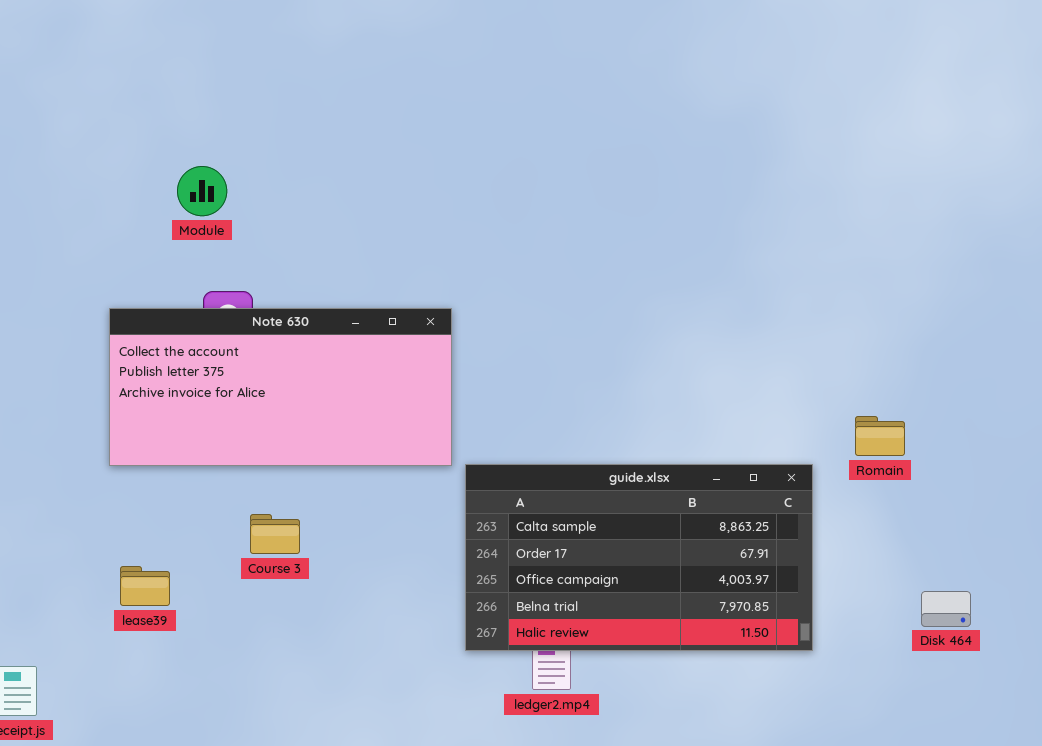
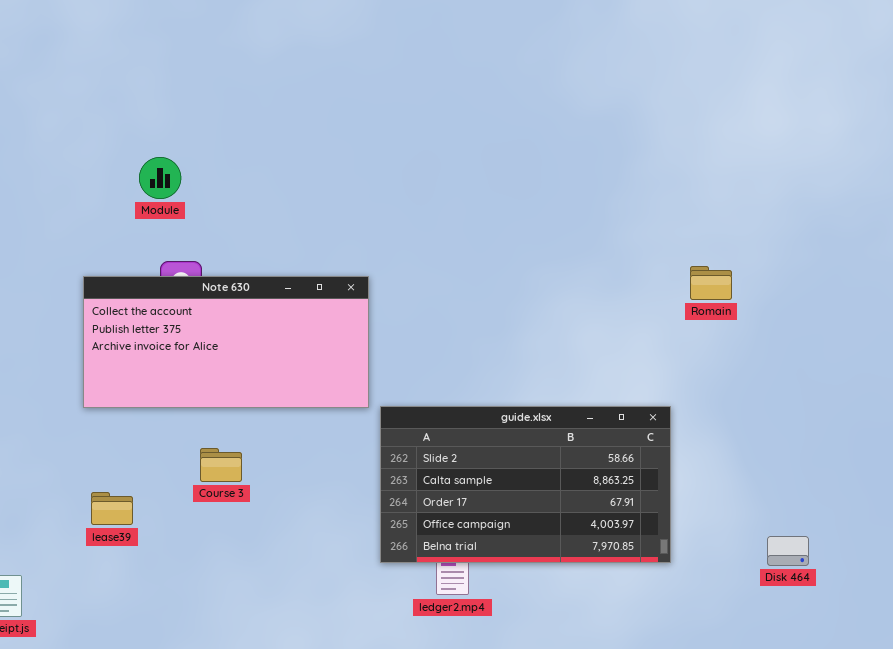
Romain: [855,416,905,456] -> [690,266,732,300], moved
guide.xlsx: [465,464,813,651] -> [380,406,671,563], scrolled up 1 row
Disk 464: [921,591,971,627] -> [767,536,809,566], moved

